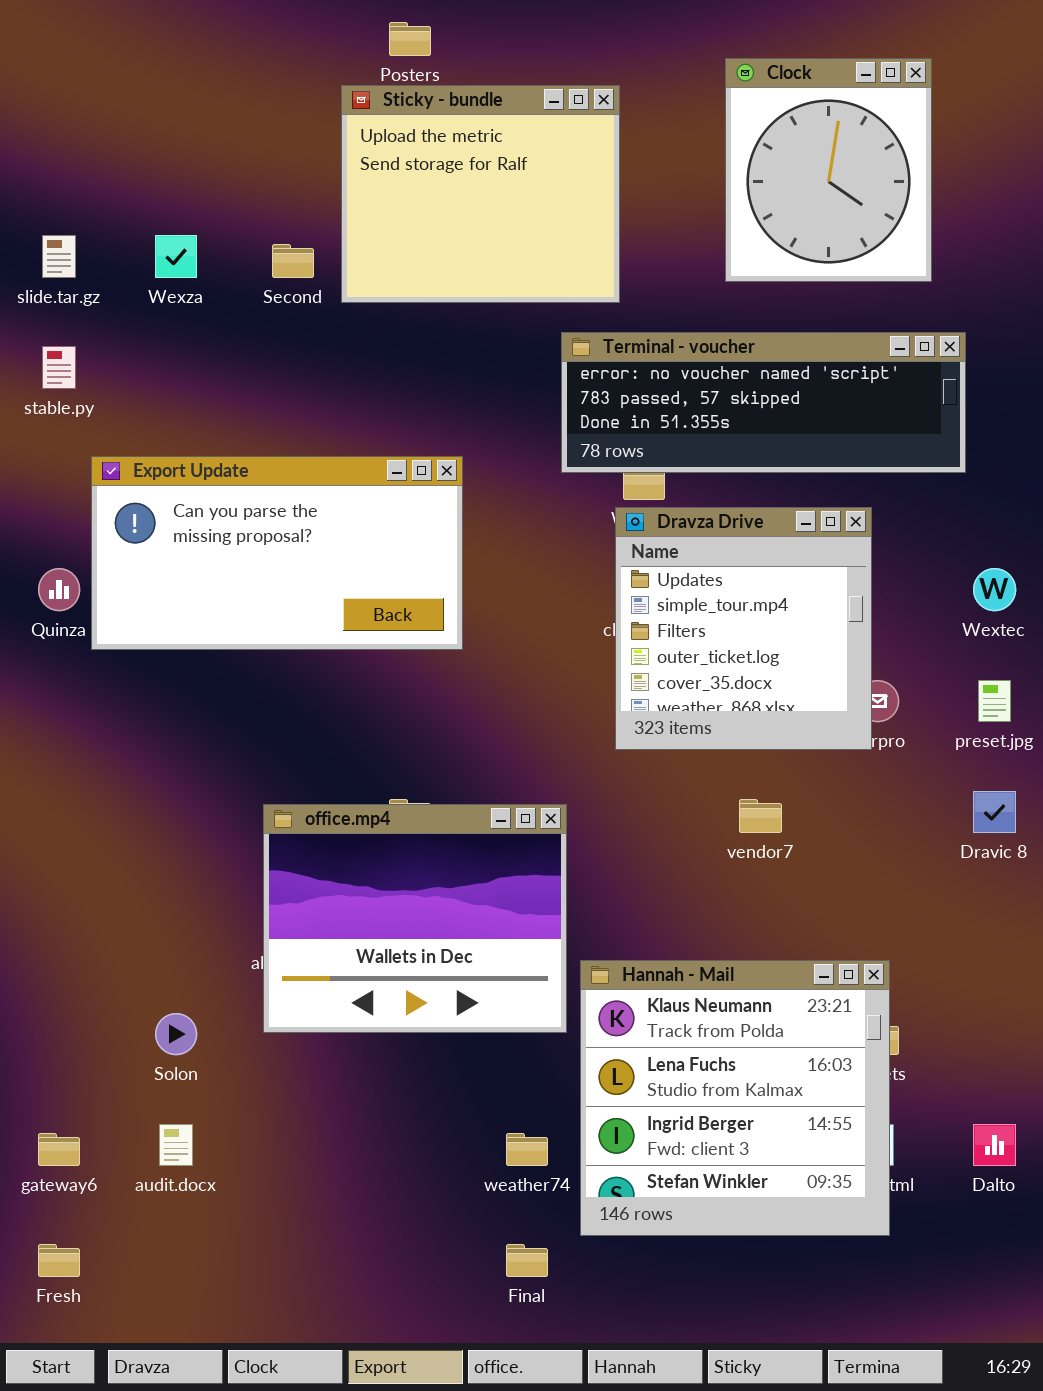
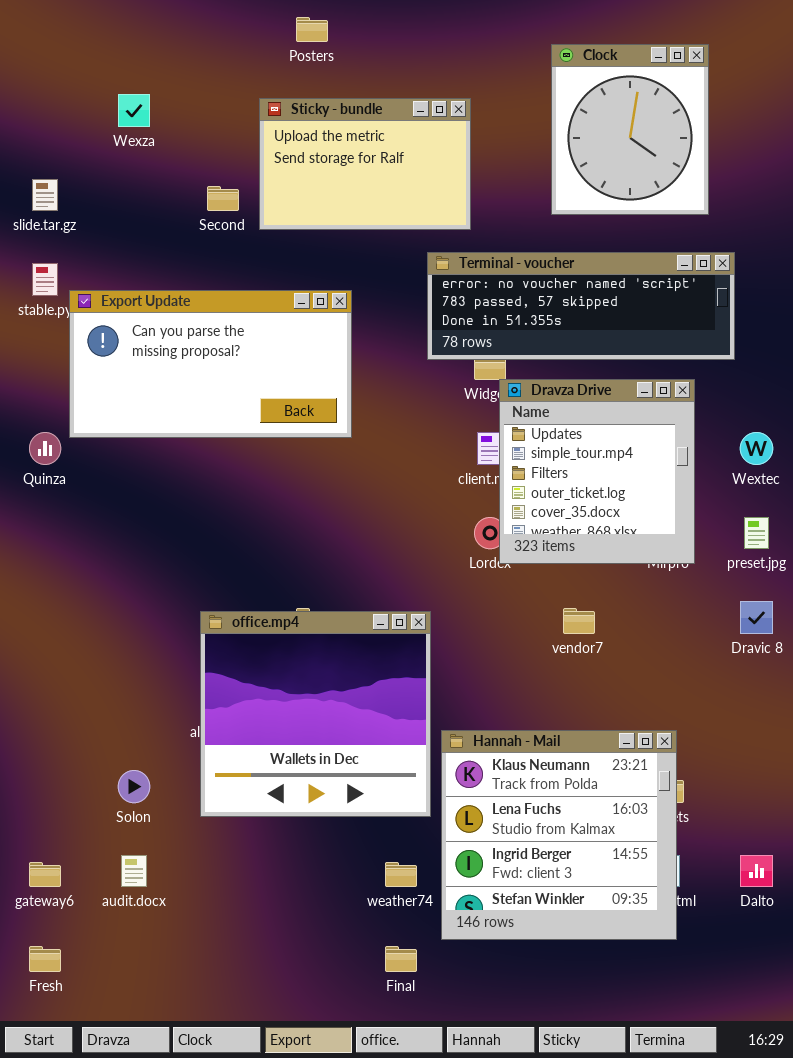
Sticky - bundle: [341,85,620,303] -> [259,98,471,230], resized
Wexza: [155,235,197,278] -> [118,94,150,127], moved
Export Update: [91,456,463,650] -> [69,290,352,438], moved
Dravza Drive: [615,507,872,750] -> [499,379,695,564], moved
office.mp4: [263,804,567,1033] -> [200,611,431,817], resized

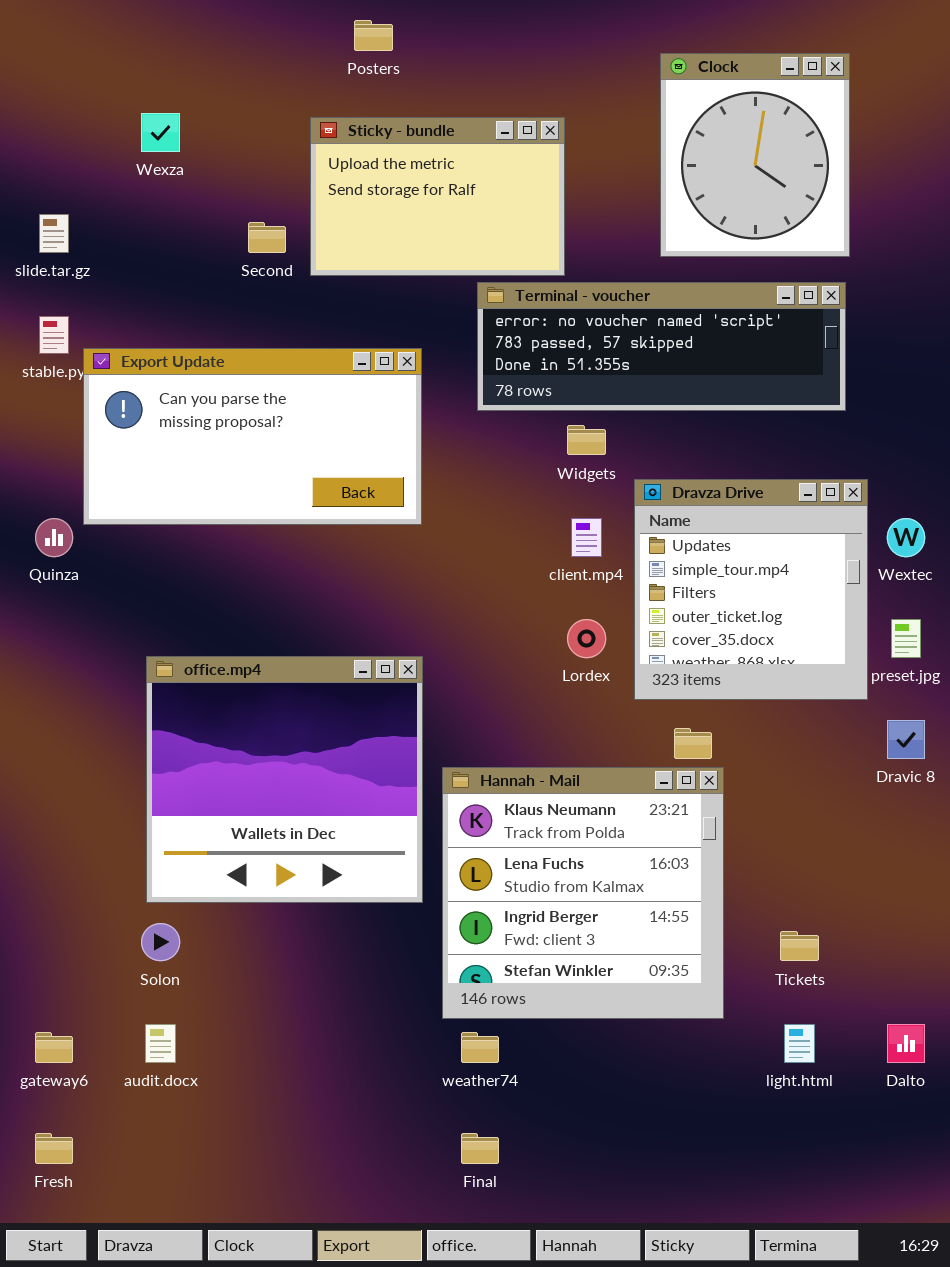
Terminal - voucher: [427,252,735,360] -> [477,282,846,411], moved
Dravza Drive: [499,379,695,564] -> [634,479,868,700], moved
office.mp4: [200,611,431,817] -> [146,656,423,903], moved
Hannah - Mail: [441,730,677,940] -> [442,767,724,1019], moved

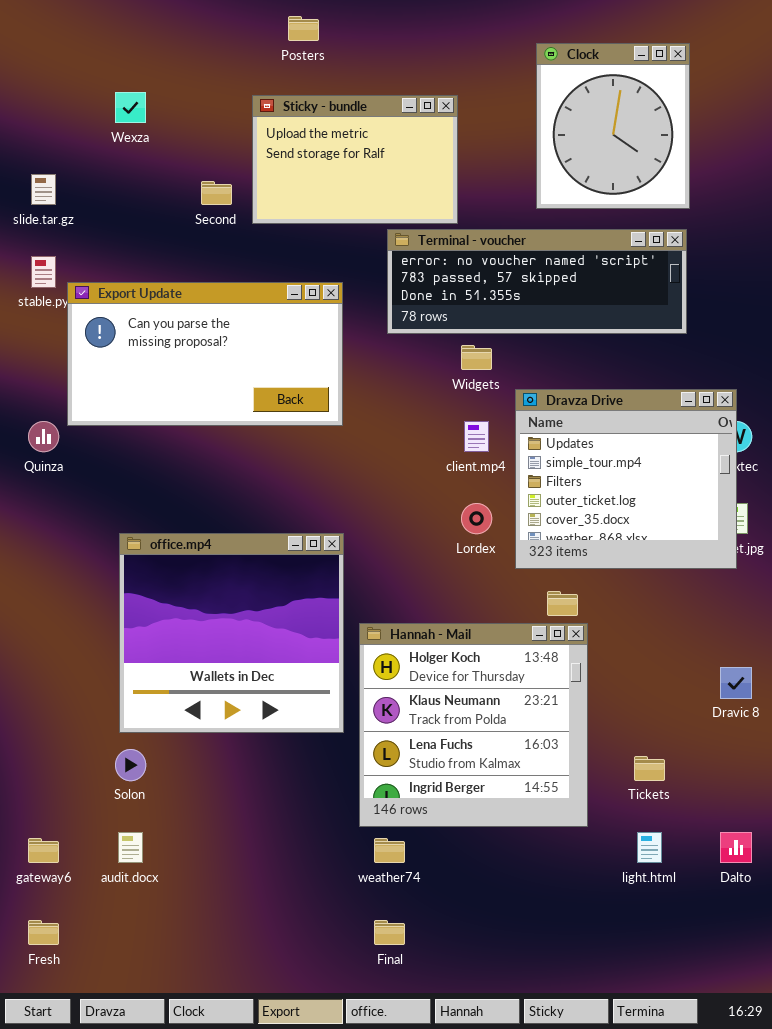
Dravza Drive: [634,479,868,700] -> [515,389,737,569], resized
Dravic 8: [887,720,925,759] -> [720,667,752,699], moved
Hannah - Mail: [442,767,724,1019] -> [359,623,588,827], scrolled up 1 row

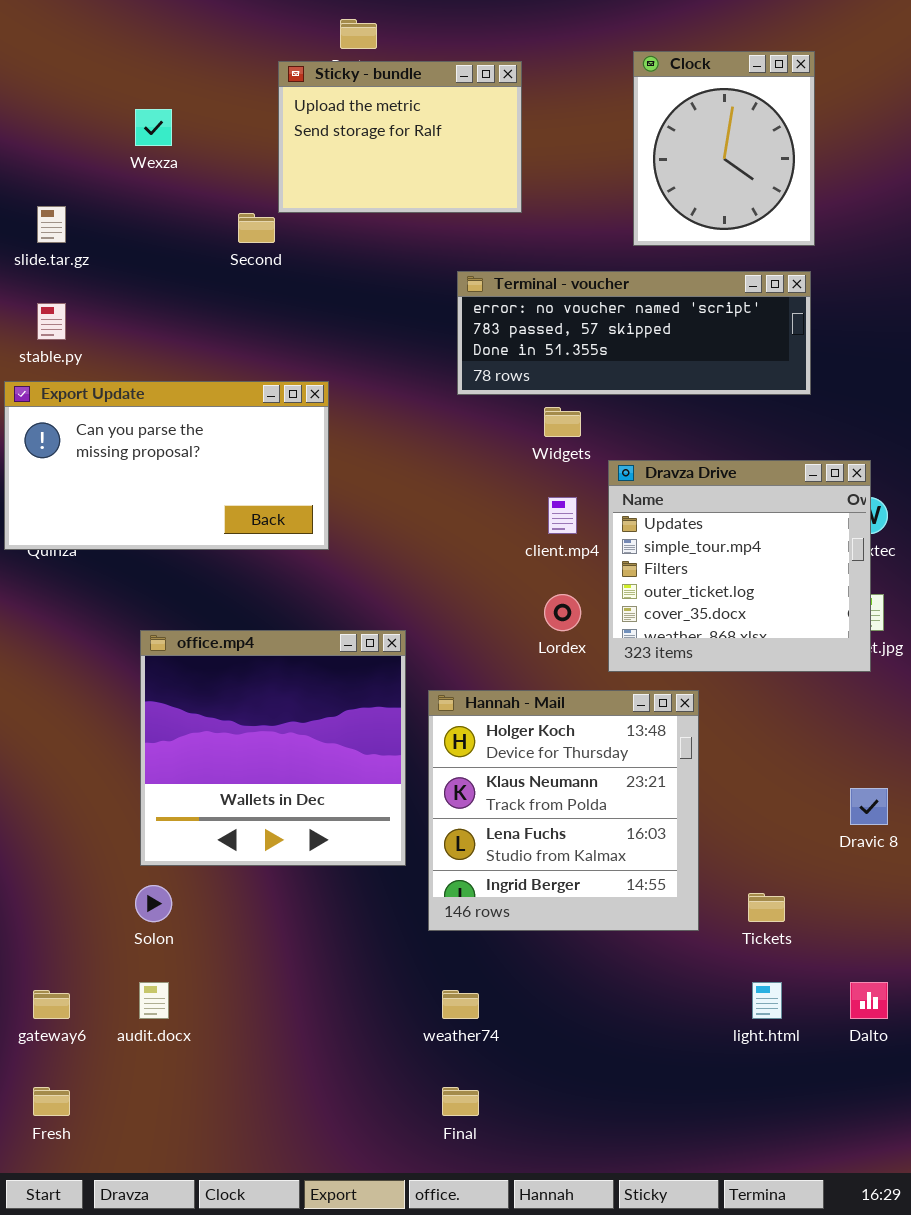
Sticky - bundle: [252,95,458,224] -> [278,61,522,213], moved
Export Update: [67,282,343,426] -> [4,381,329,550], moved
Hannah - Mail: [359,623,588,827] -> [428,690,699,931], moved

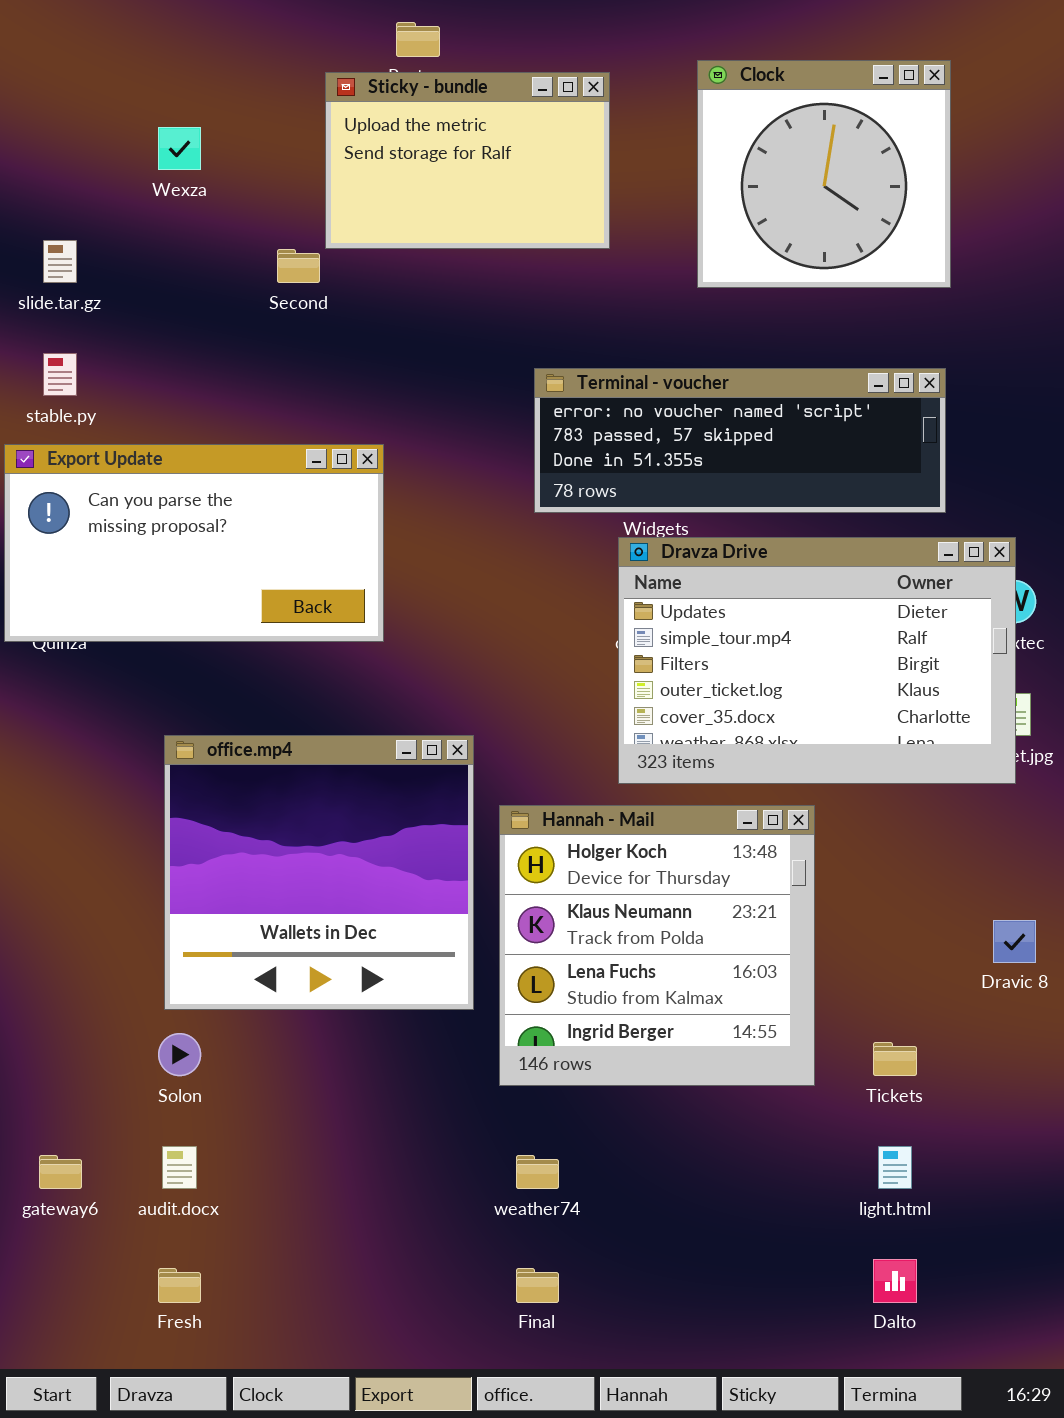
Clock: [633,51,815,246] -> [697,60,951,288], resized
Terminal - voucher: [457,271,811,395] -> [534,368,946,513], moved
Dravza Drive: [608,460,871,672] -> [618,537,1016,784], resized
Dalto: [850,982,888,1019] -> [873,1259,917,1303], moved
Fresh: [33,1087,70,1116] -> [158,1268,201,1303], moved

